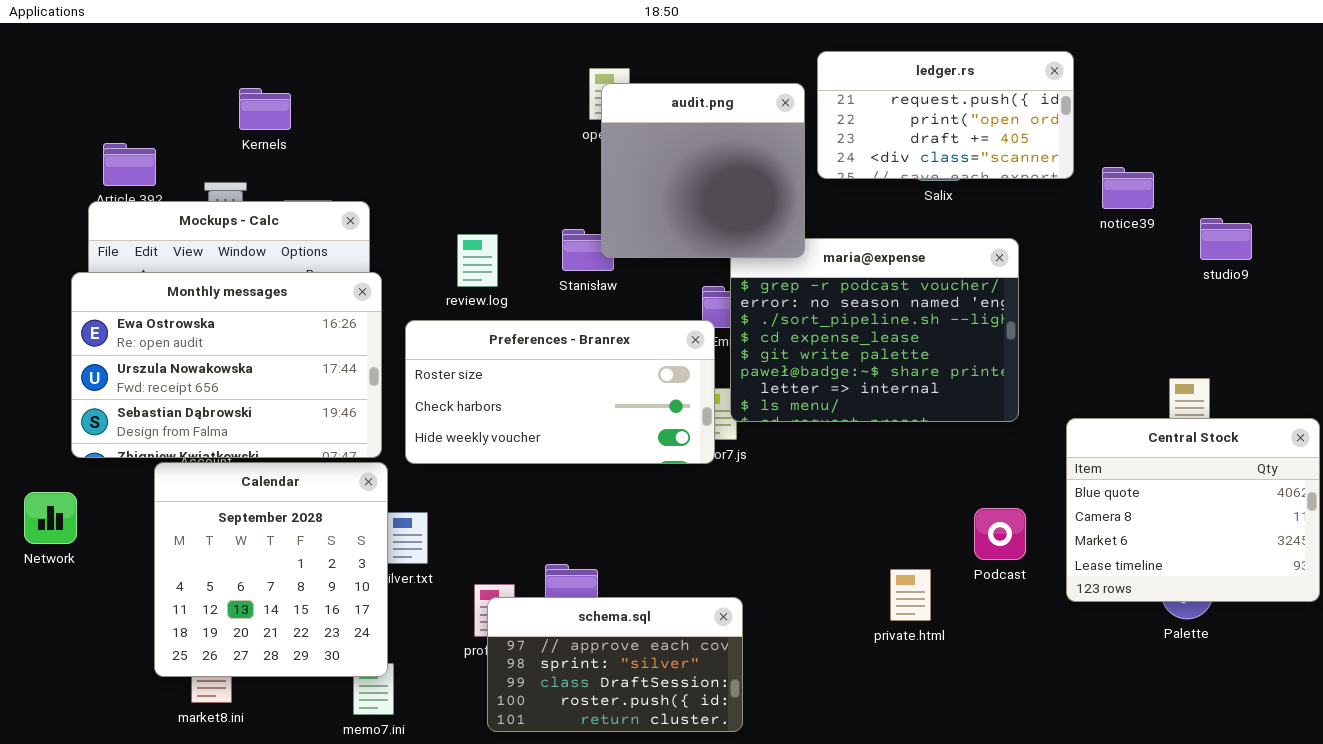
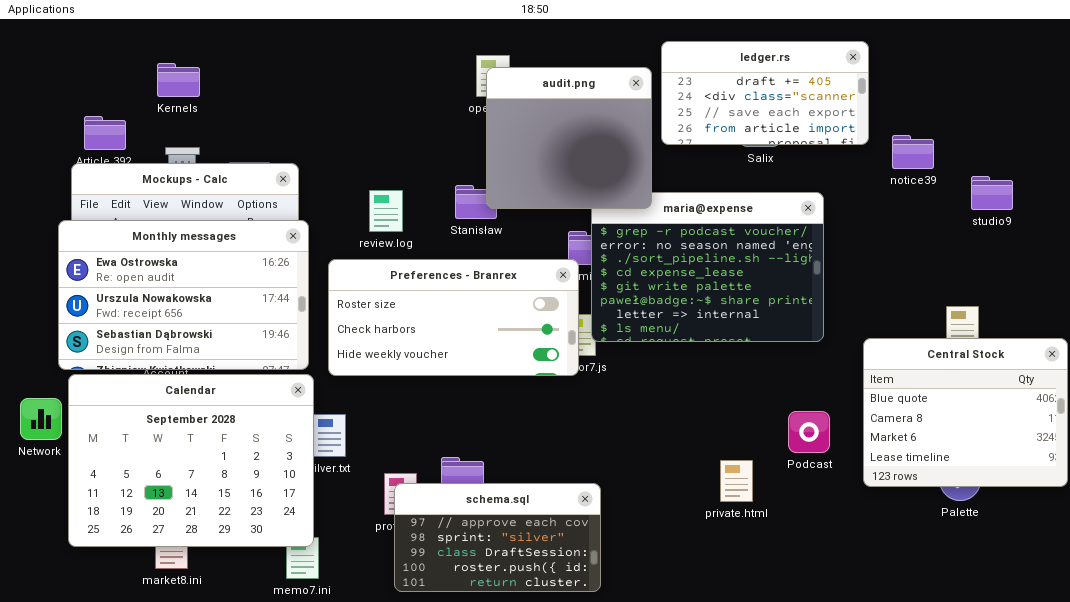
ledger.rs: [817,51,1074,179] -> [661,41,869,145], scrolled down 2 rows
Kernels: [239,88,291,130] -> [157,63,200,97], moved
Calendar: [154,462,388,677] -> [68,374,314,547], resized

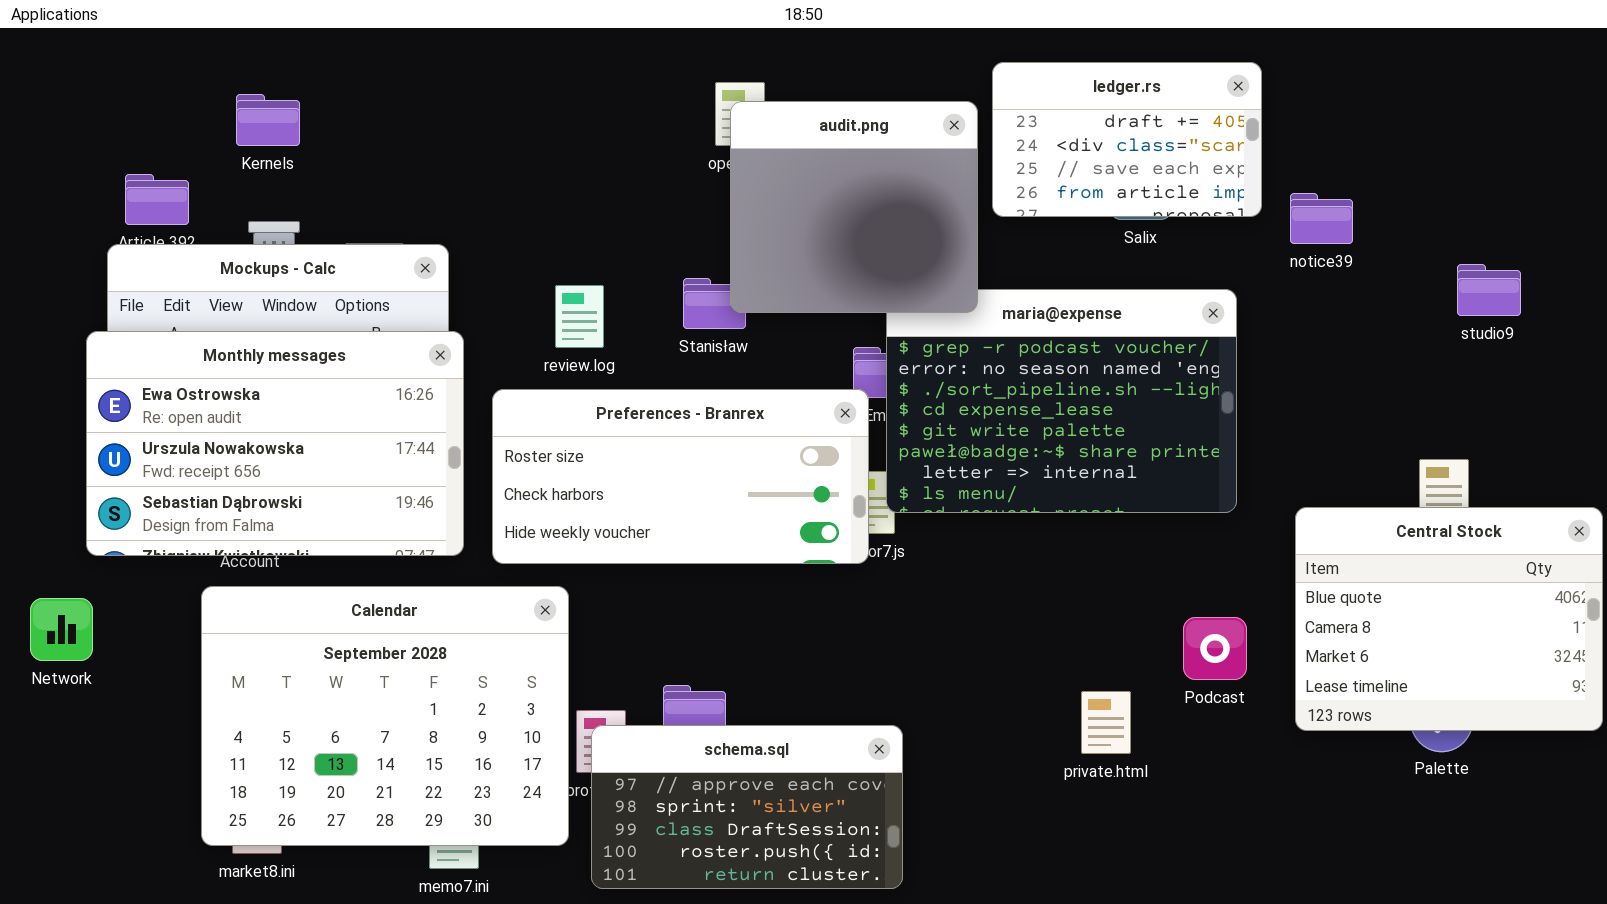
ledger.rs: [661,41,869,145] -> [992,62,1262,217], resized
notice39: [892,135,934,169] -> [1290,193,1353,244], moved
Calendar: [68,374,314,547] -> [201,586,569,846], moved

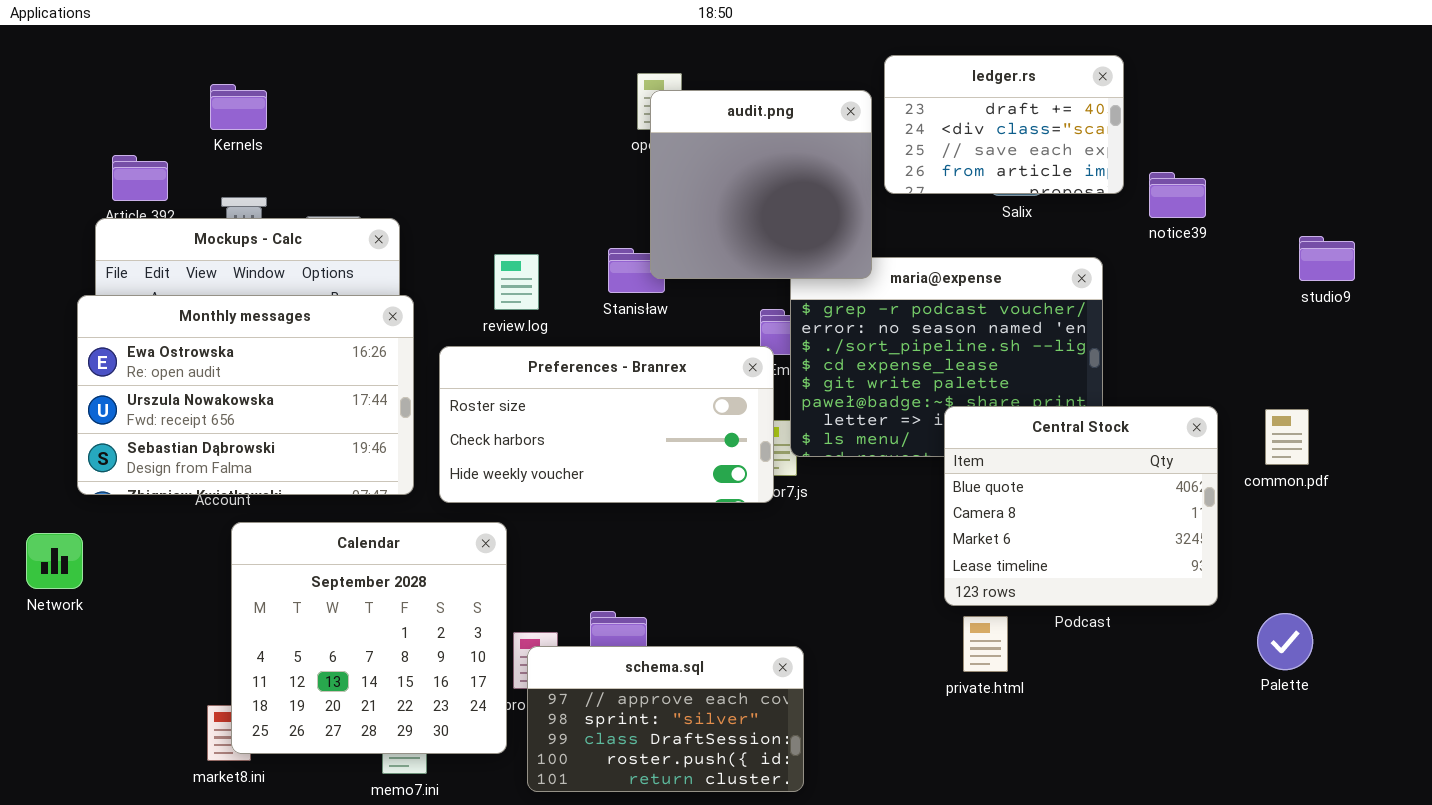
Central Stock: [1295,507,1603,731] -> [944,406,1218,606], moved
Calendar: [201,586,569,846] -> [231,522,507,754], resized

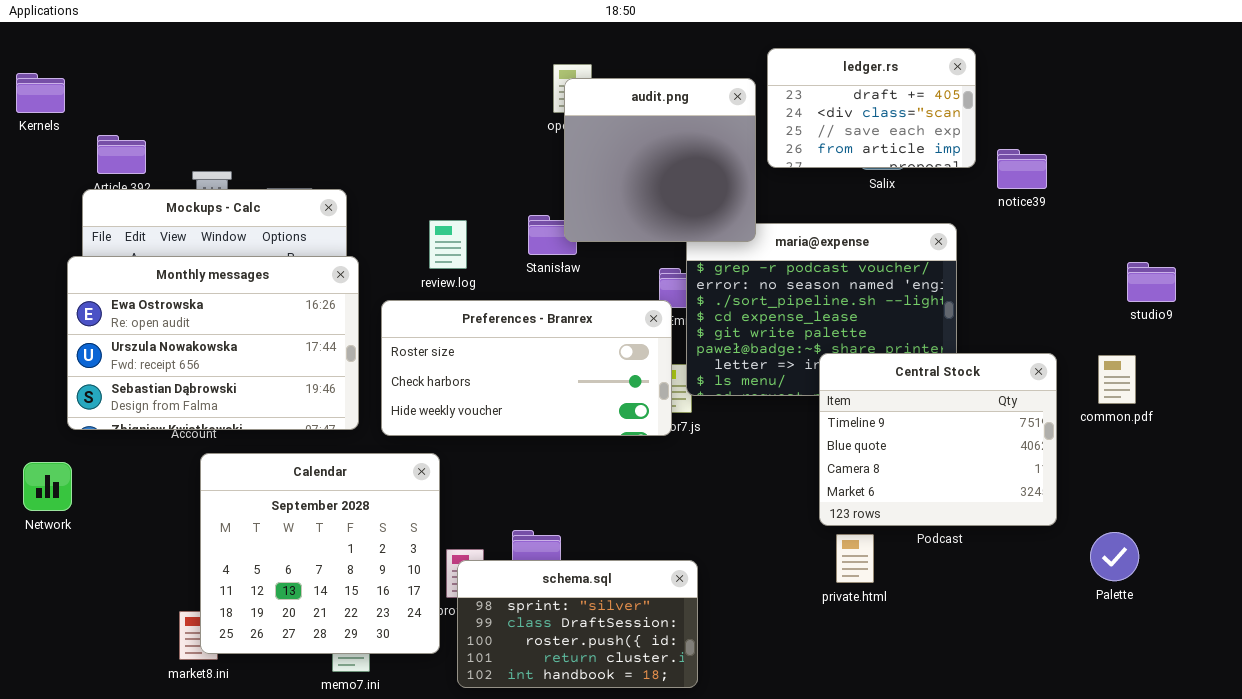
Kernels: [210,84,267,130] -> [16,73,65,113], moved
studio9: [1299,236,1355,281] -> [1127,262,1176,302], moved
Central Stock: [944,406,1218,606] -> [819,353,1057,526], scrolled up 1 row
schema.sql: [527,646,804,792] -> [457,560,698,688], scrolled down 1 row

